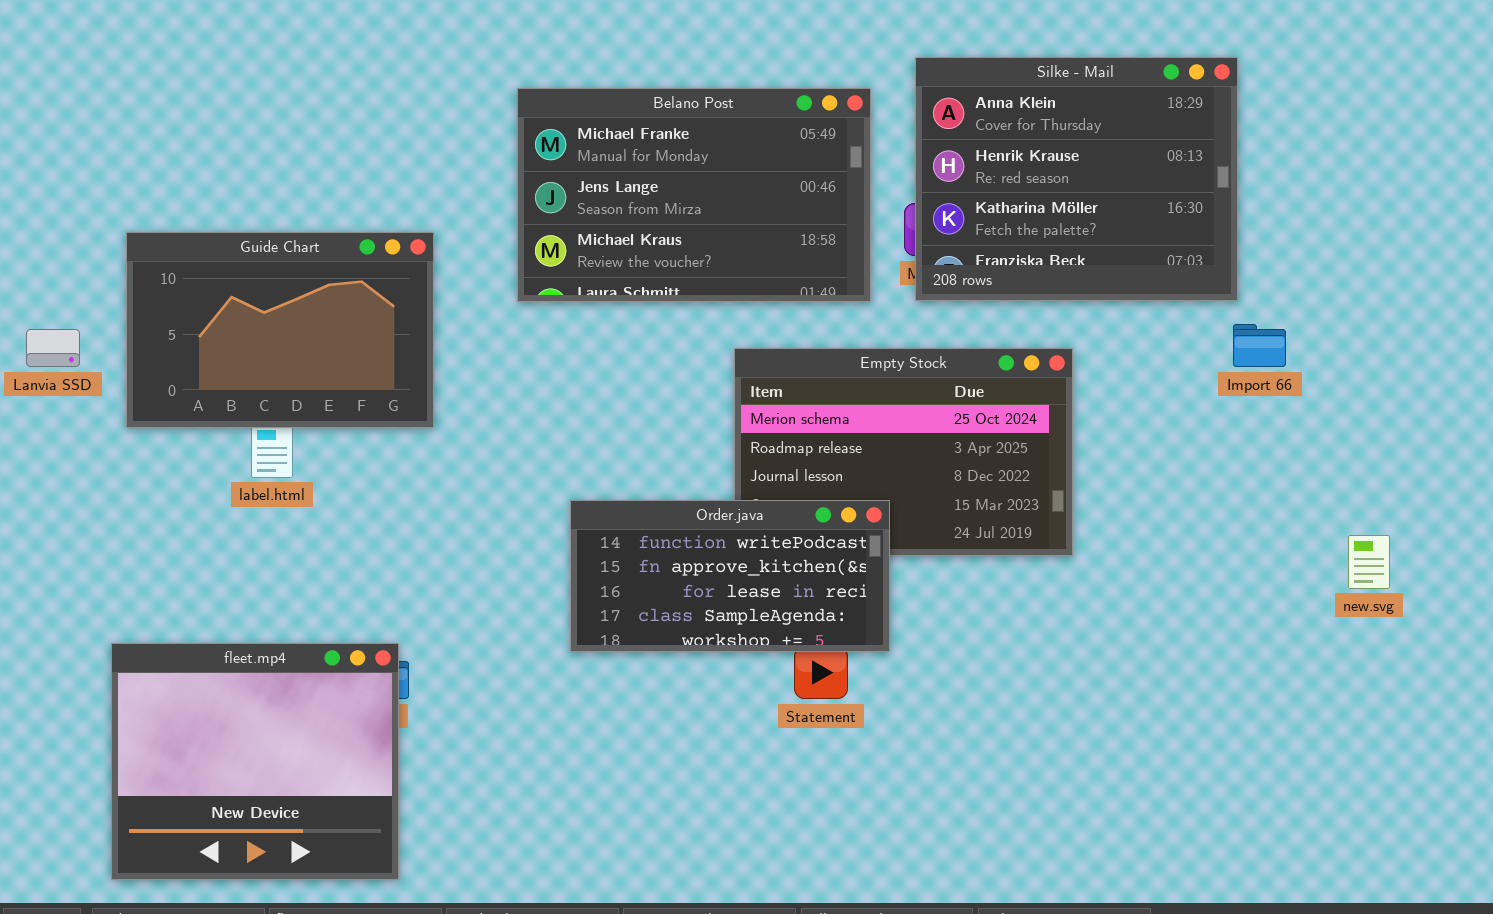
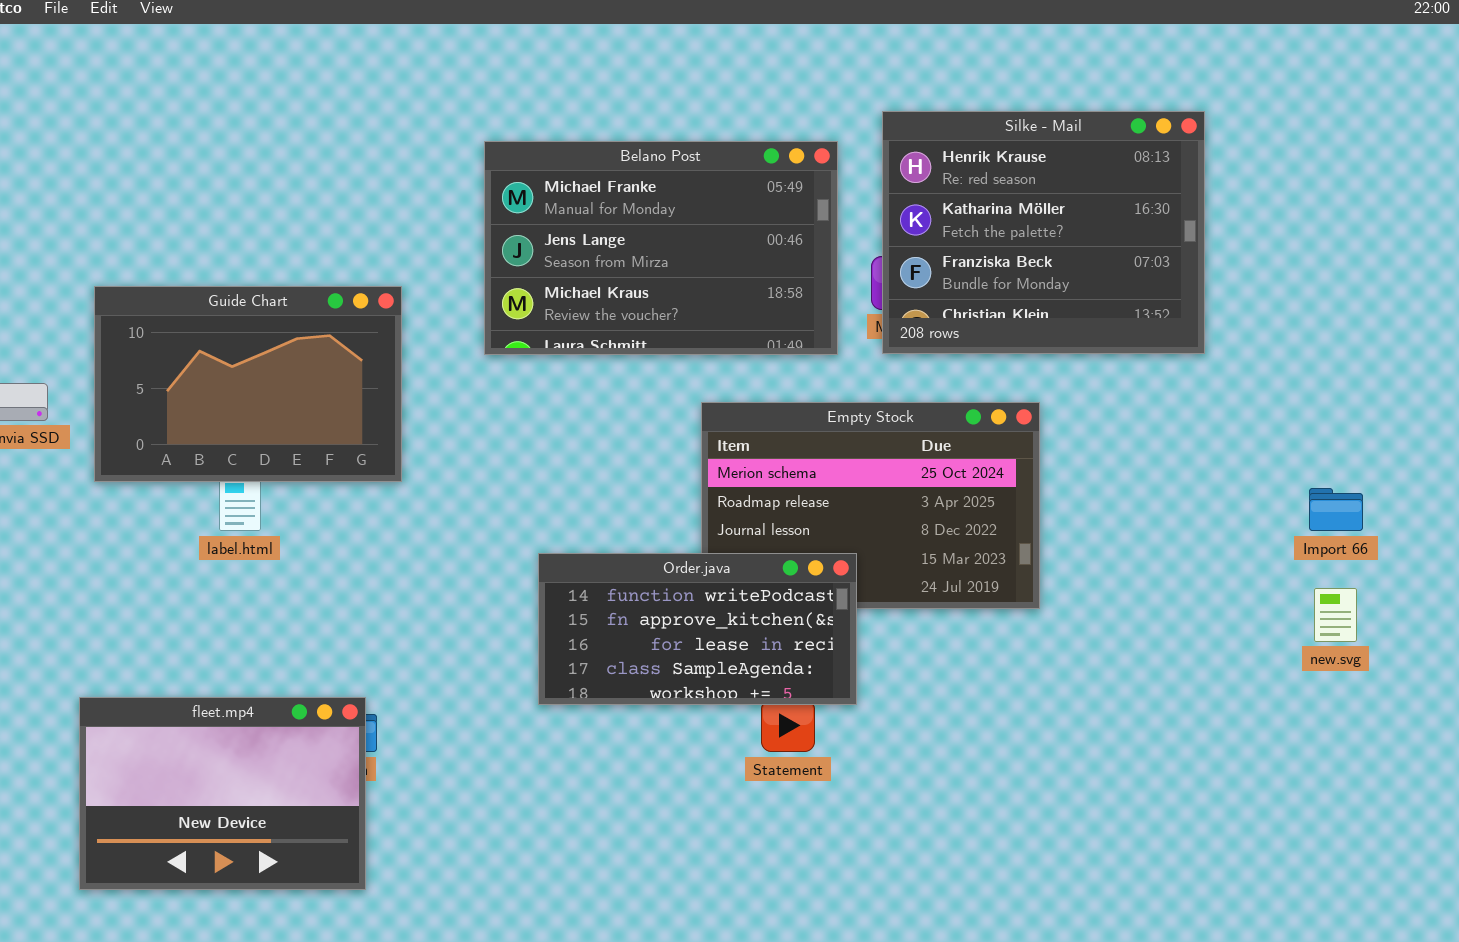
Silke - Mail: [915,57,1238,301] -> [882,111,1205,354], scrolled down 1 row
Import 66: [1233,324,1286,367] -> [1309,488,1363,531], moved
fleet.mp4: [111,643,399,880] -> [79,697,366,890], resized

